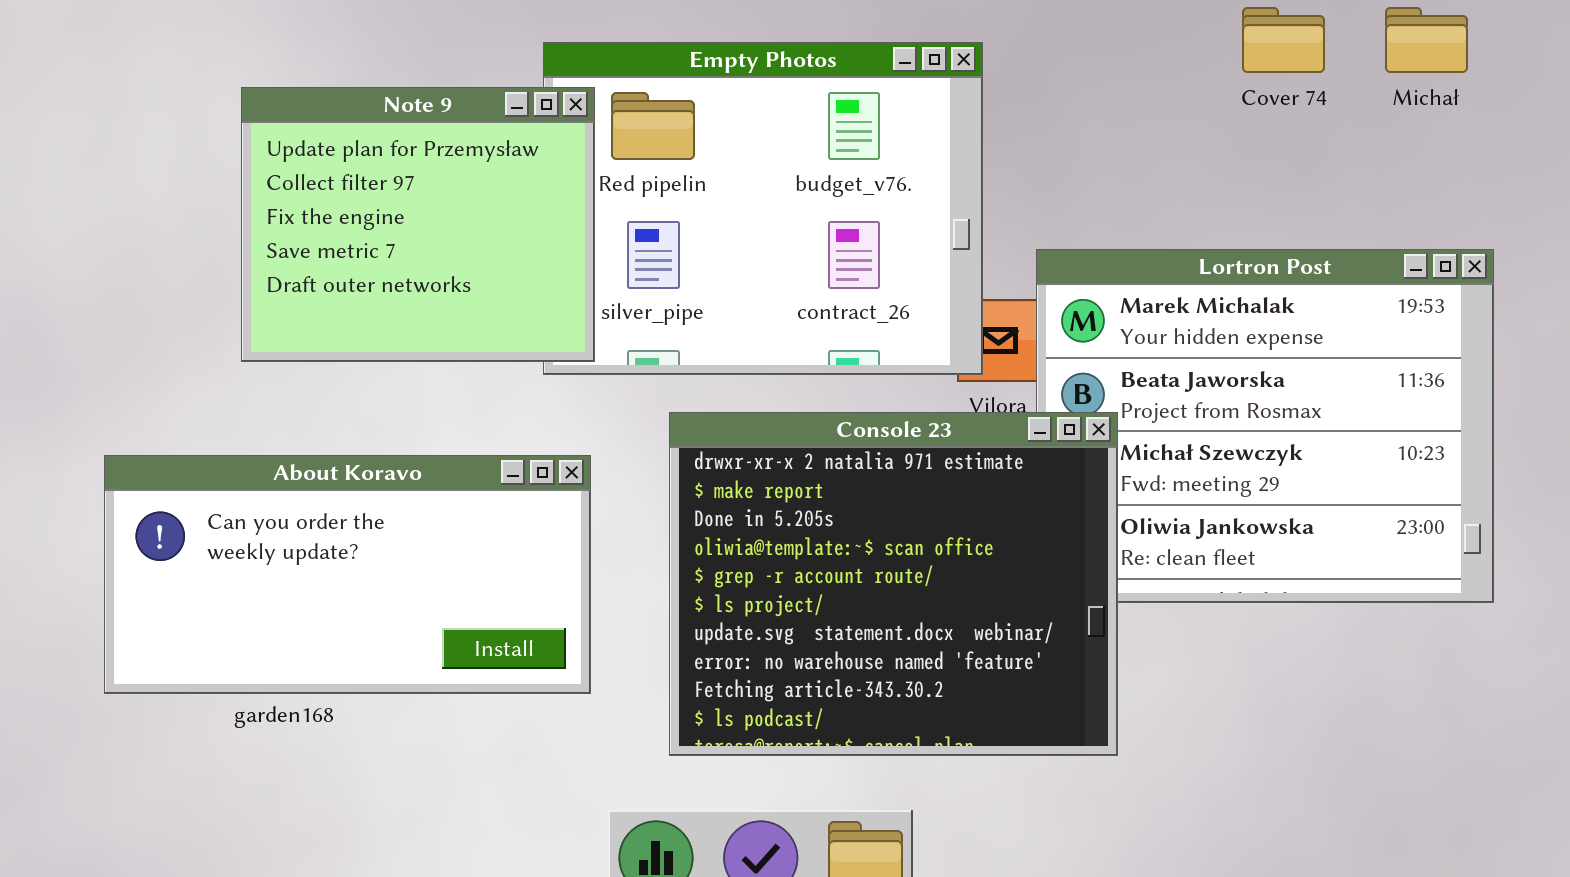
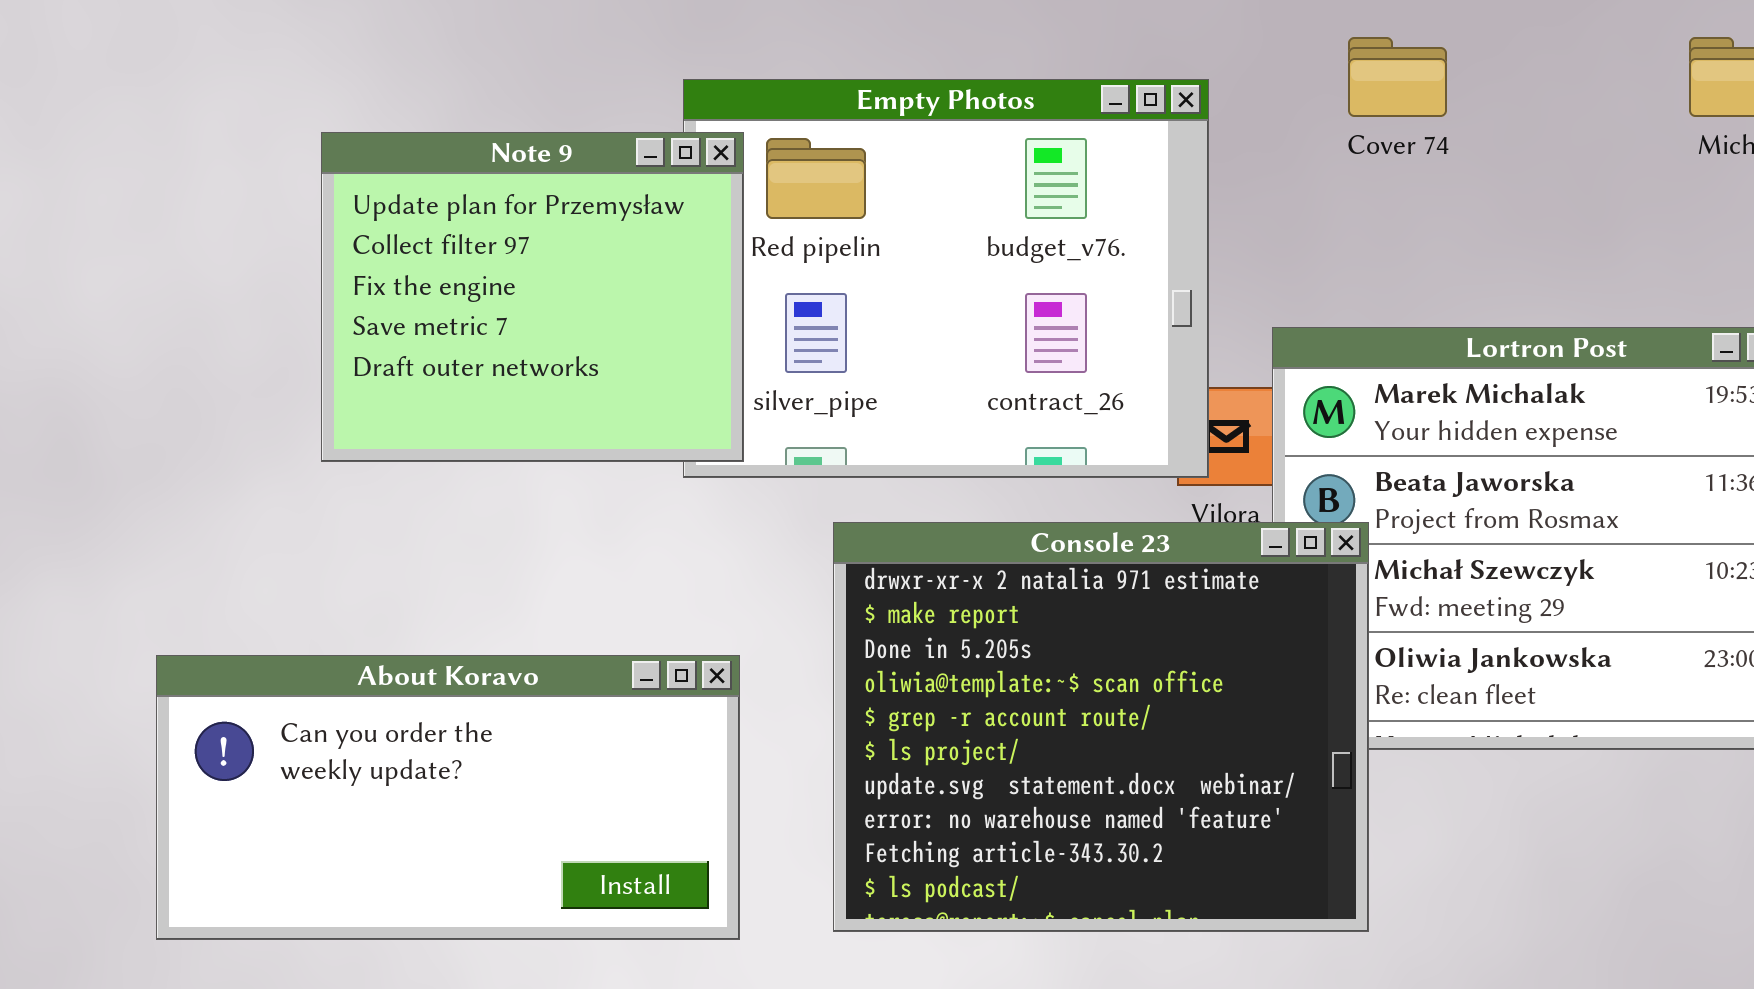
Cover 74: [1242,7,1325,73] -> [1348,37,1447,117], moved
About Koravo: [104,455,591,694] -> [156,655,740,940], moved

